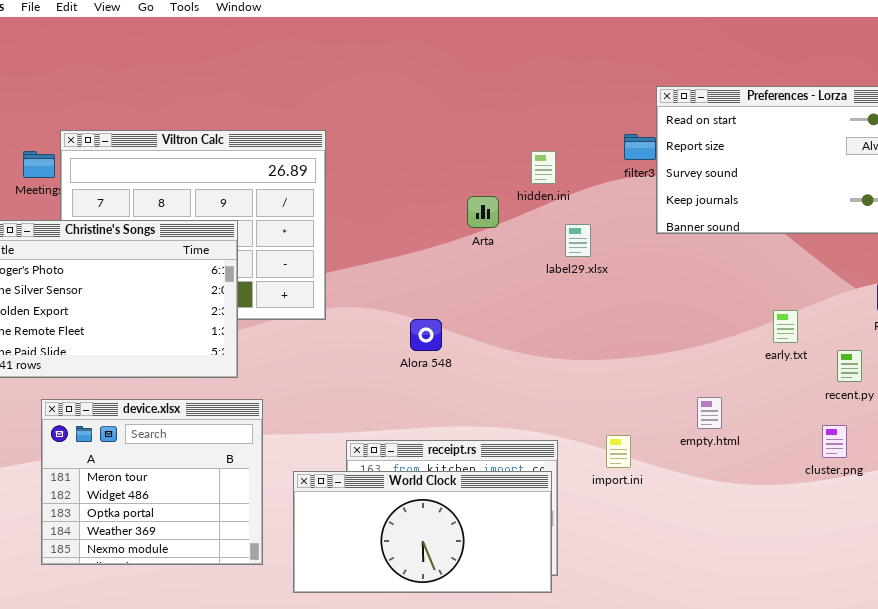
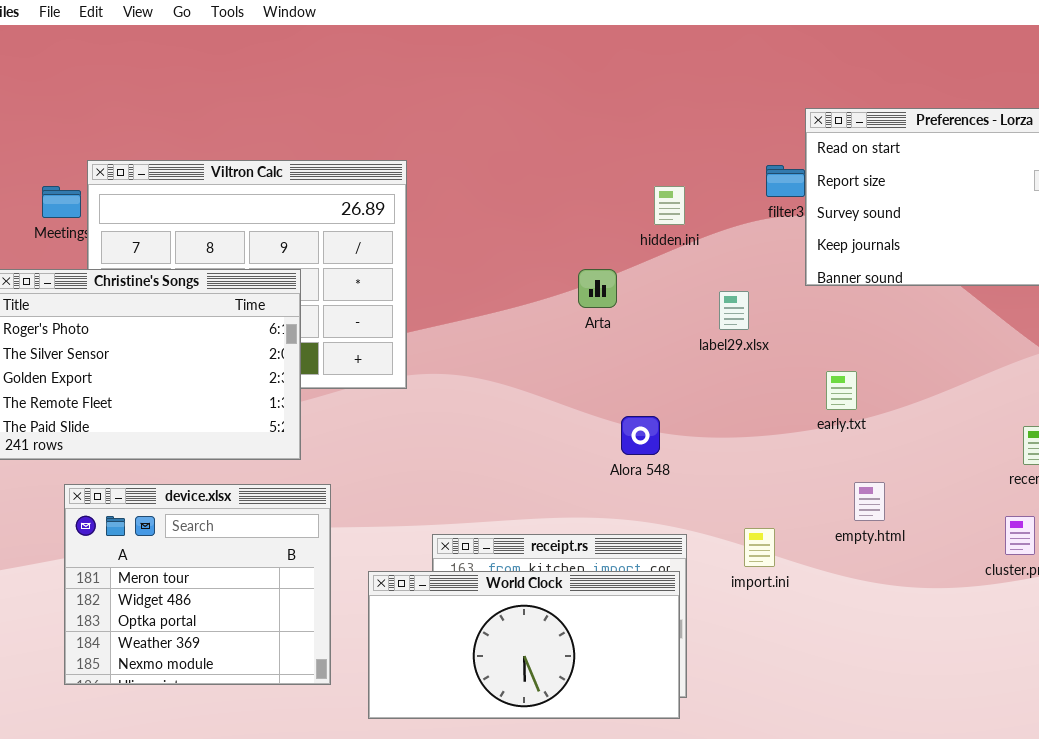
Arta: [467,196,499,228] -> [578,269,617,308], moved
label29.xlsx: [565,224,591,257] -> [719,291,749,330], moved
early.txt: [773,310,798,343] -> [826,371,857,410], moved
Alora 548: [410,319,442,351] -> [621,416,660,455], moved

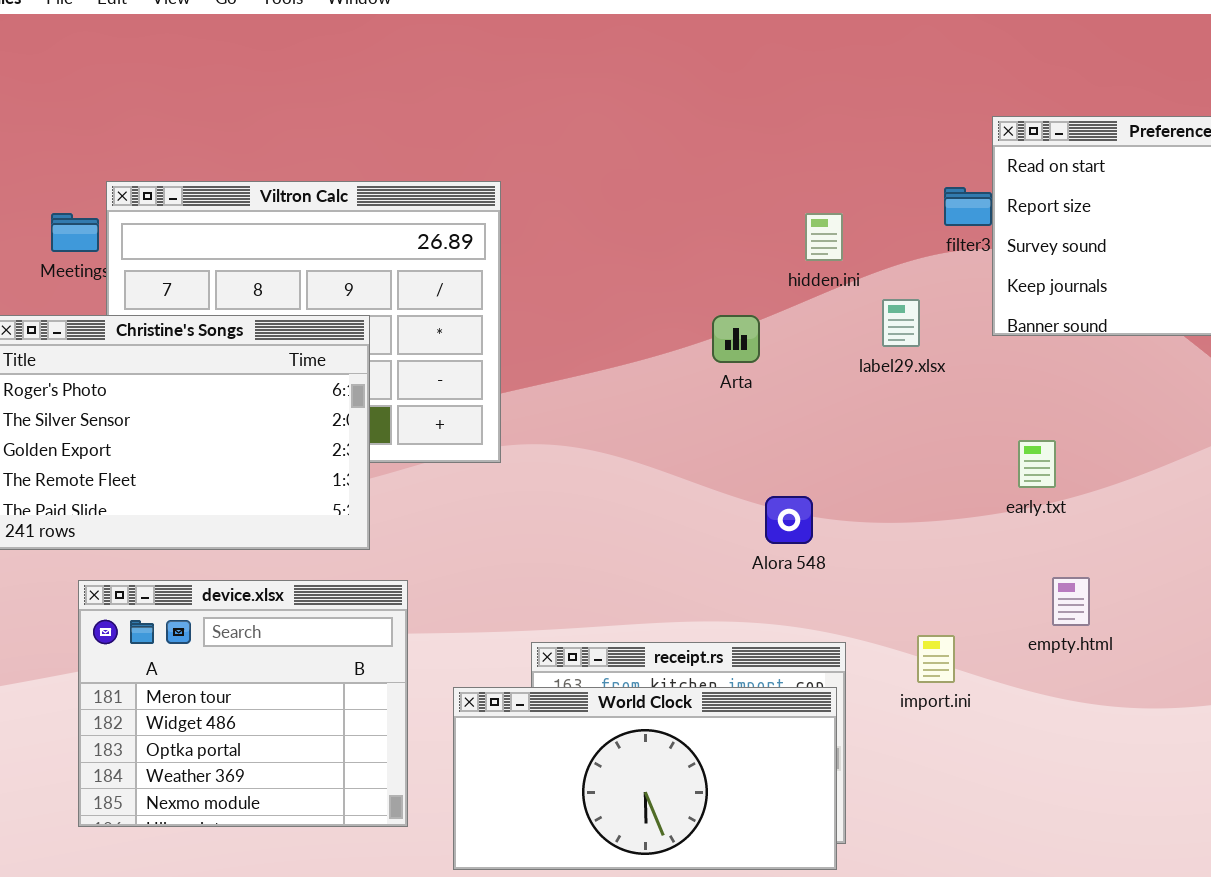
label29.xlsx: [719,291,749,330] -> [882,299,920,347], moved

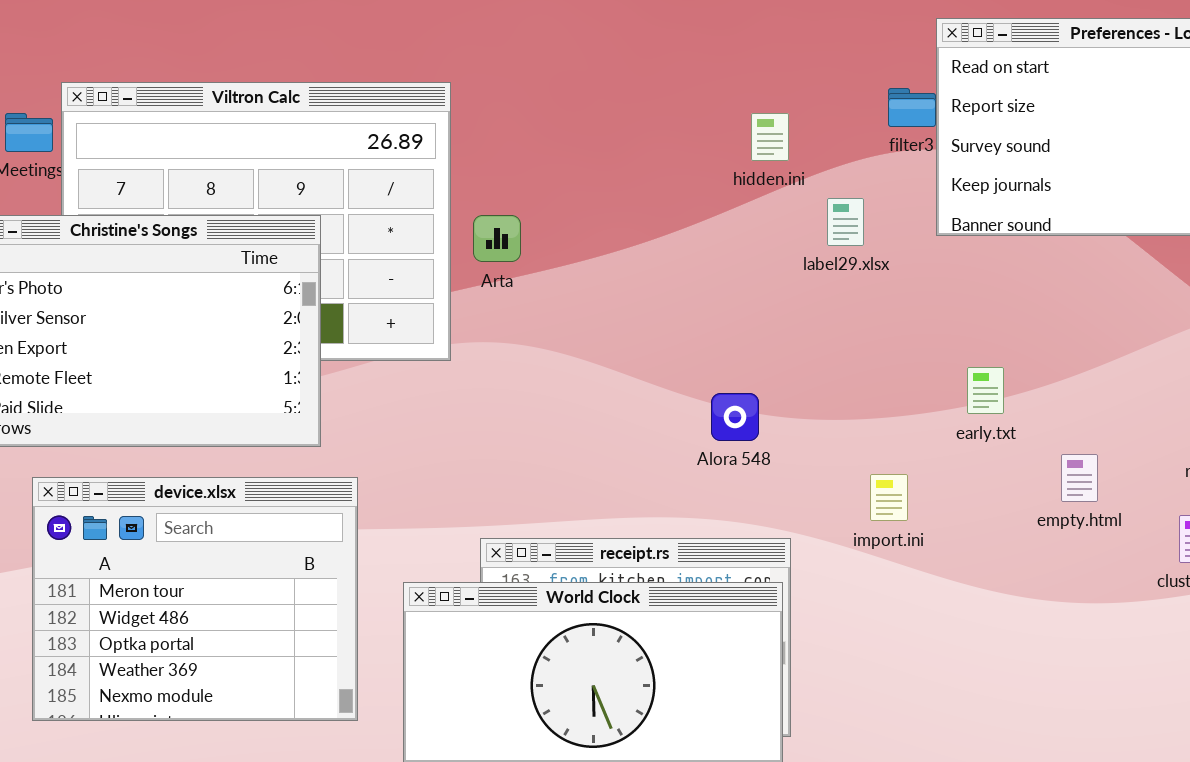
Arta: [712,315,760,363] -> [473,215,521,262], moved
early.txt: [1018,440,1056,488] -> [967,367,1004,414], moved
empty.html: [1052,577,1090,626] -> [1061,454,1098,502], moved
import.ini: [917,635,955,683] -> [870,474,908,521], moved

